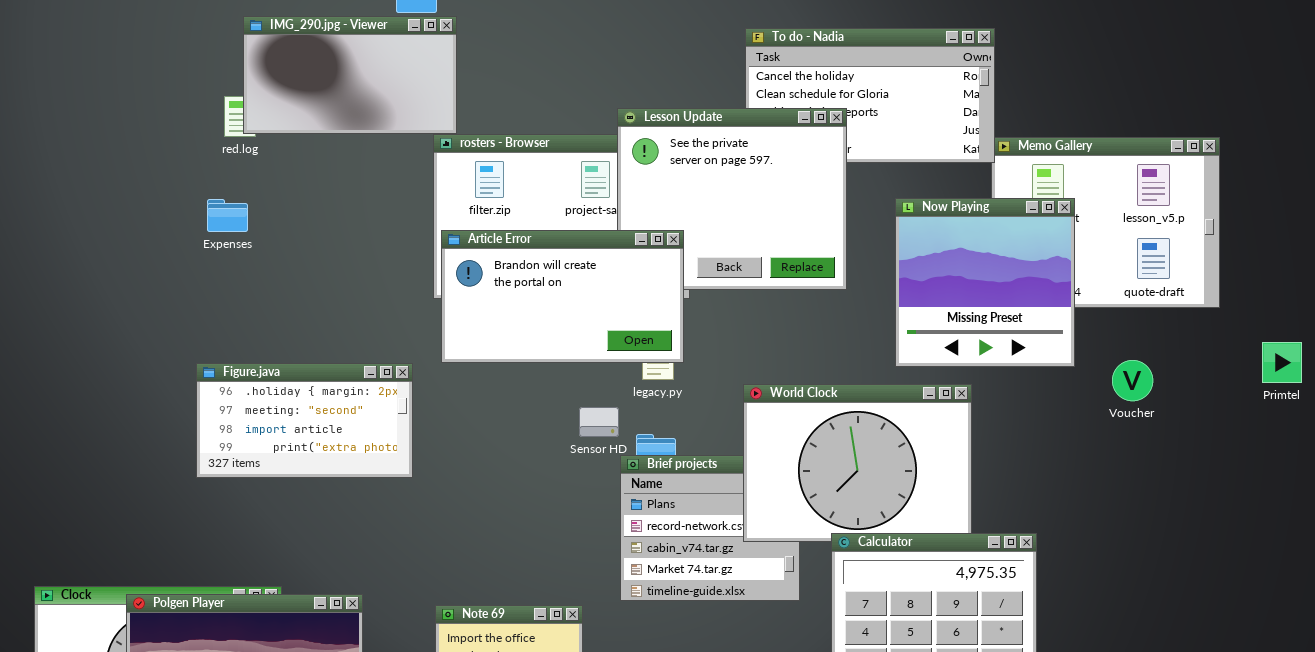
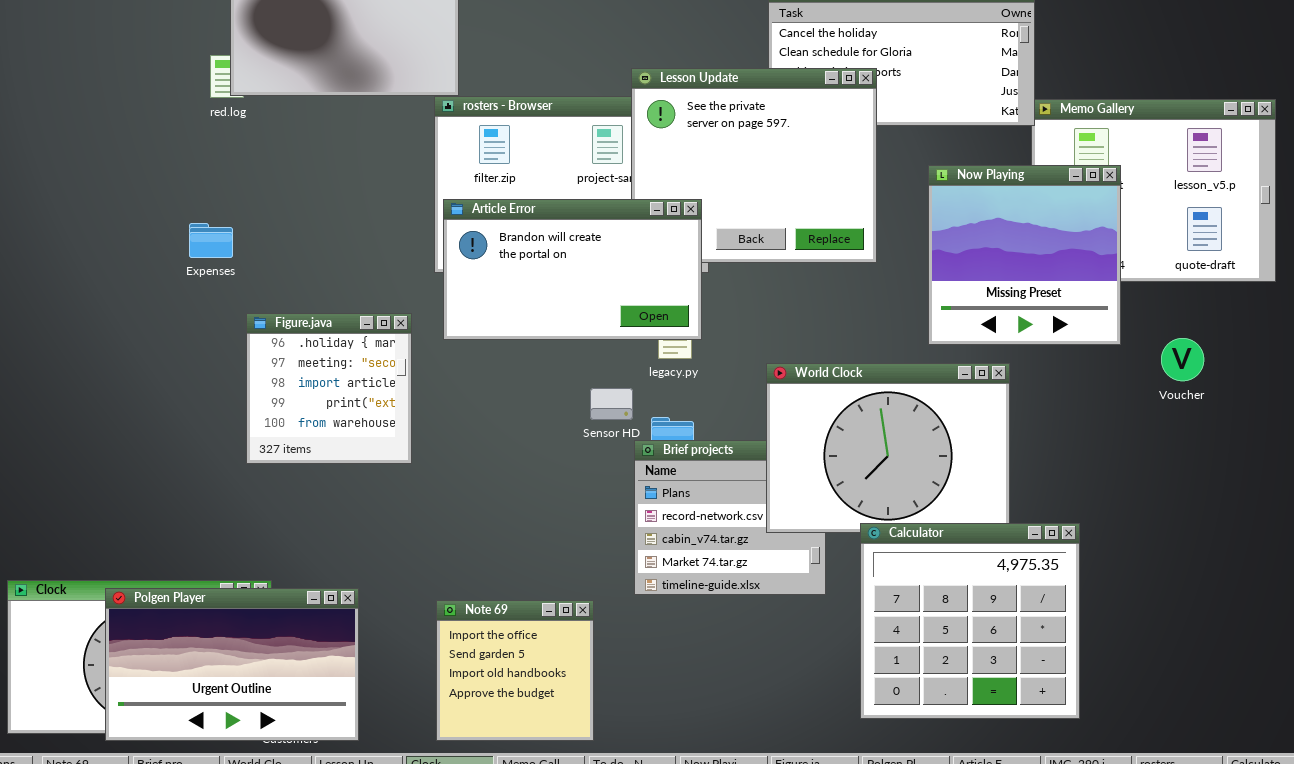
Expenses: [207,199,248,232] -> [189,223,233,258], moved
Figure.java: [196,363,413,478] -> [246,313,412,464], resized

